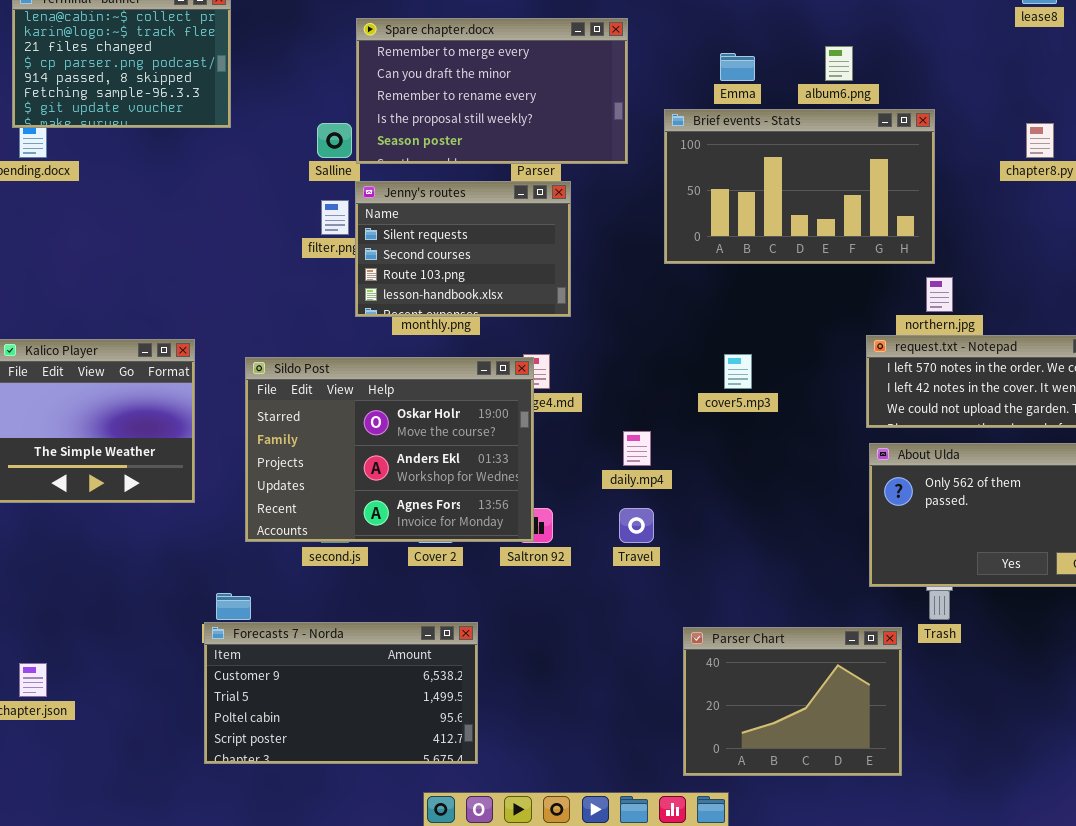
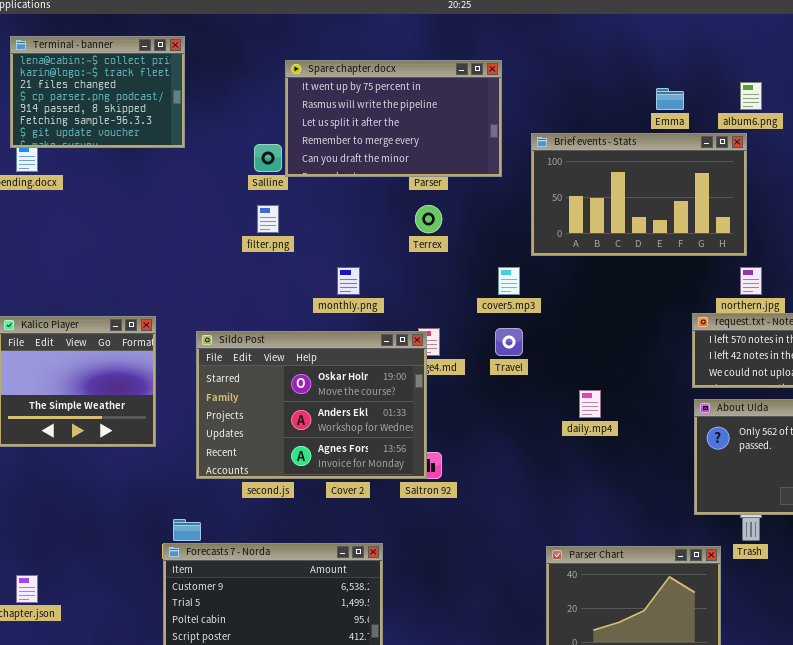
Spare chapter.docx: [356,18,628,164] -> [285,60,502,177], scrolled up 3 rows
album6.png: [825,46,853,81] -> [740,82,762,110], moved
Emma: [720,53,755,81] -> [656,88,684,110], moved
Jenny's routes: [355,181,571,317] -> none, closed
cover5.mp3: [724,354,752,389] -> [498,267,520,295], moved
daily.mp4: [623,431,651,466] -> [579,390,601,418], moved
Travel: [619,508,654,543] -> [495,328,523,356], moved

